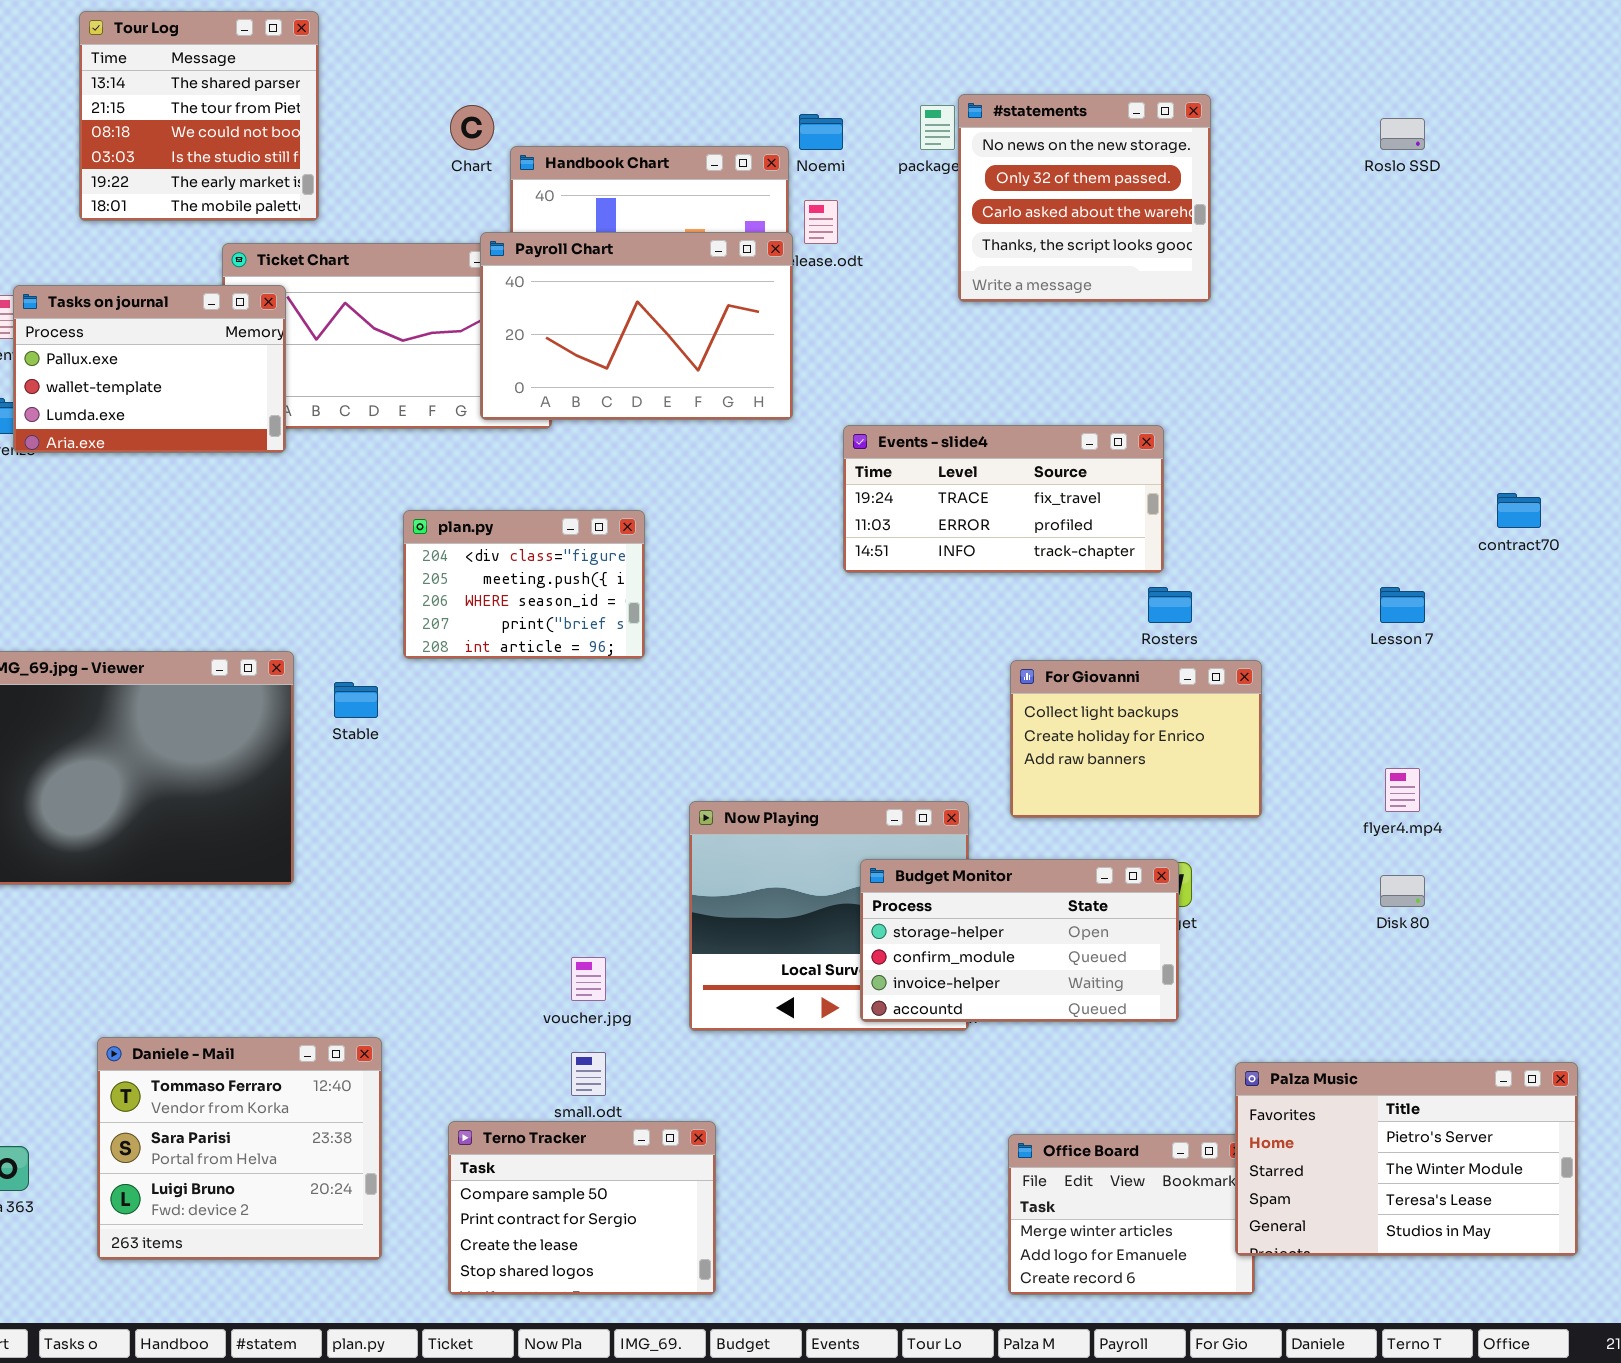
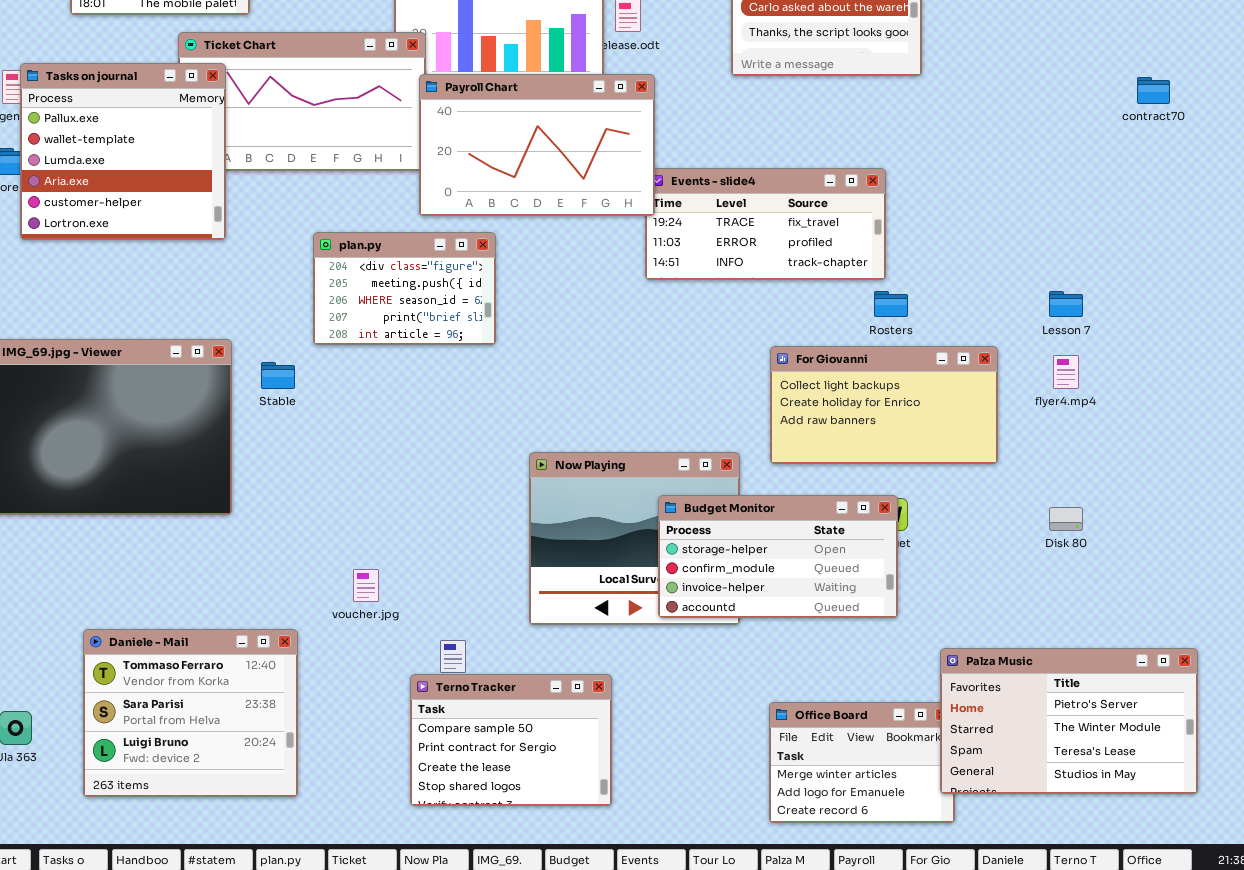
Payroll Chart: [480,232,793,420] -> [419,74,655,216], moved
Tasks on journal: [13,285,286,453] -> [20,63,226,240], resized
contract70: [1497,493,1541,528] -> [1137,77,1170,104], moved
For Giovanni: [1010,660,1262,818] -> [770,346,998,464], resized
flyer4.mp4: [1385,768,1420,812] -> [1053,355,1079,389], moved
voucher.jpg: [571,957,606,1001] -> [353,569,379,602], moved
Terno Tracker: [448,1121,716,1295] -> [410,674,612,806], moved

